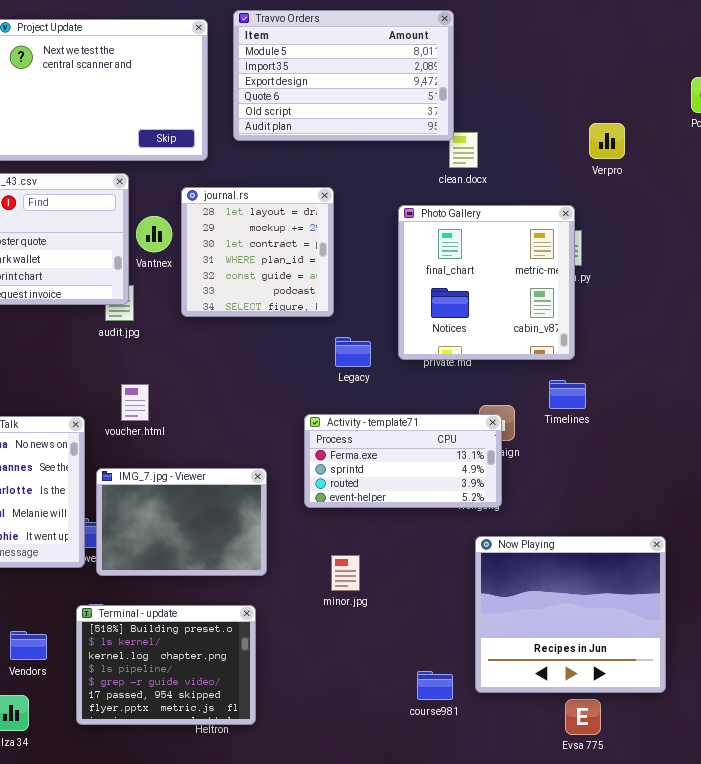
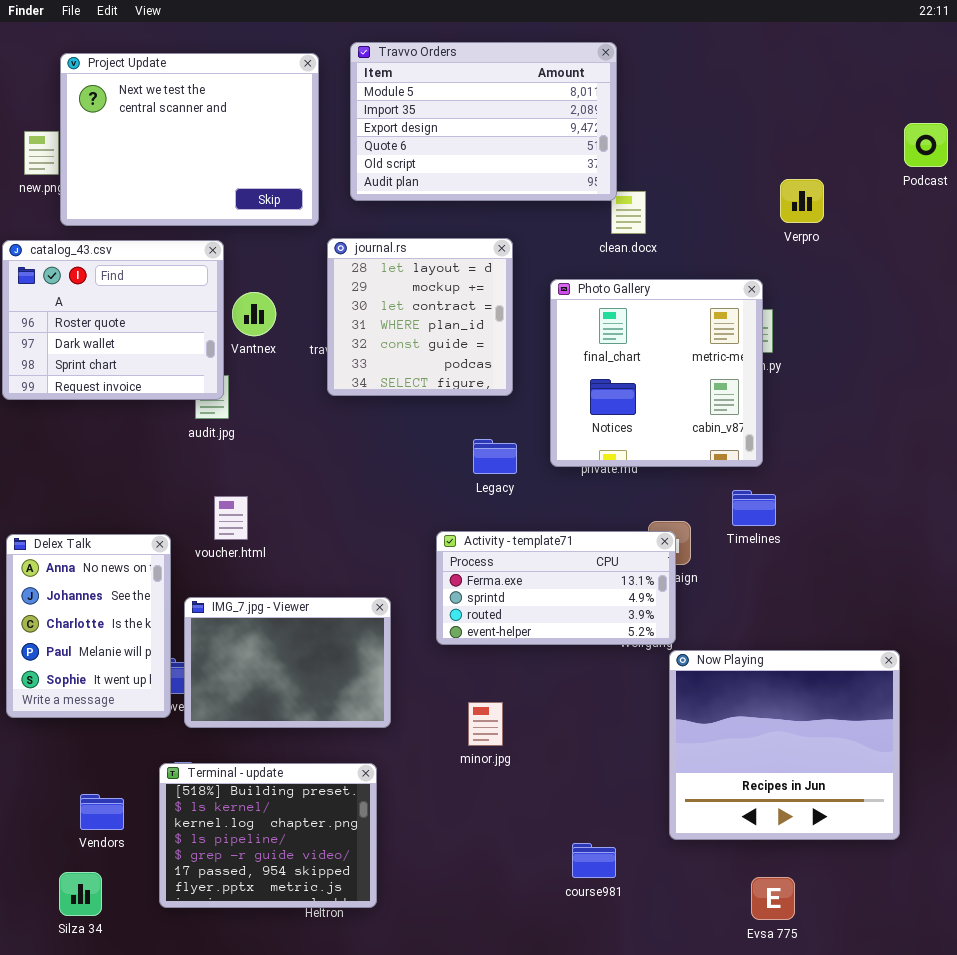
journal.rs: [181,187,334,317] -> [327,238,513,396], moved
Now Playing: [475,536,666,693] -> [669,650,900,840], moved

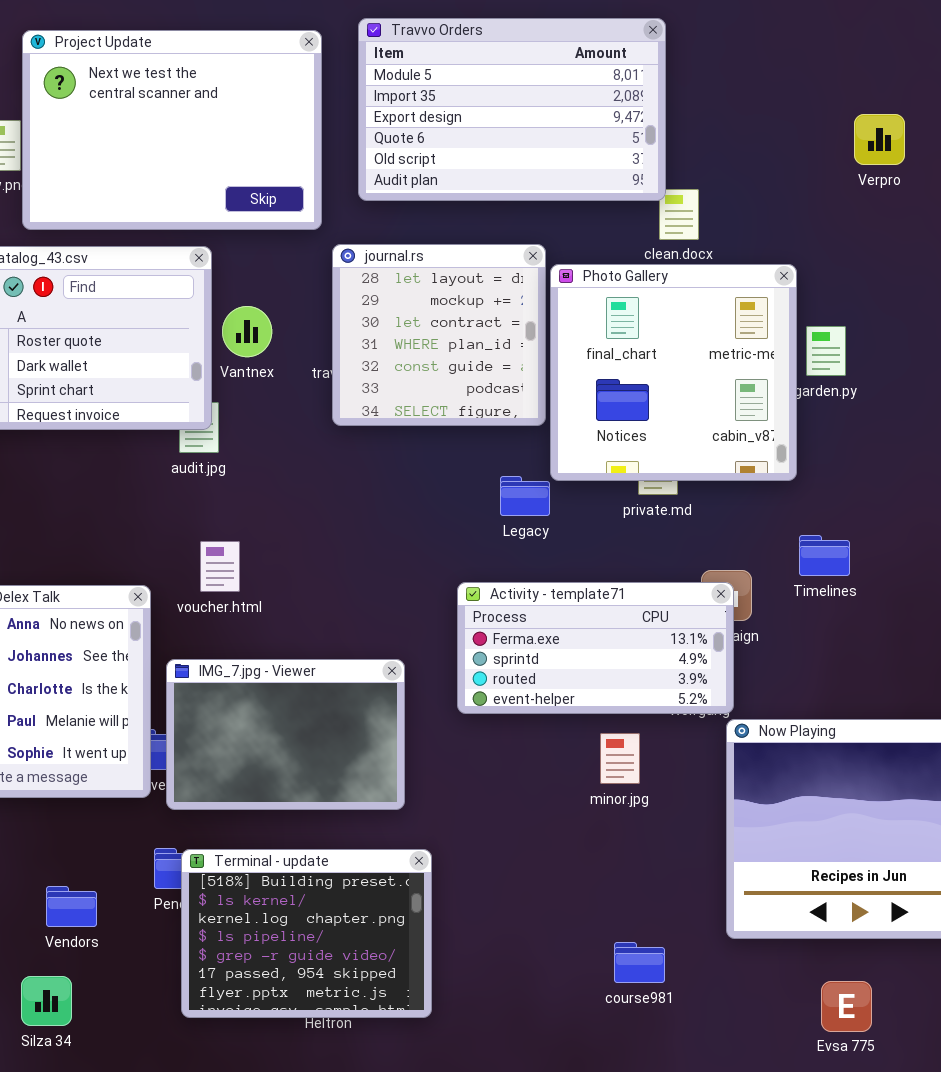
Verpro: [780,179,824,223] -> [854,114,905,165], moved
Photo Gallery: [550,279,763,467] -> [550,264,797,481], moved
minor.jpg: [468,702,503,746] -> [600,733,640,784], moved
Terminal - update: [159,763,377,908] -> [181,849,432,1018], moved

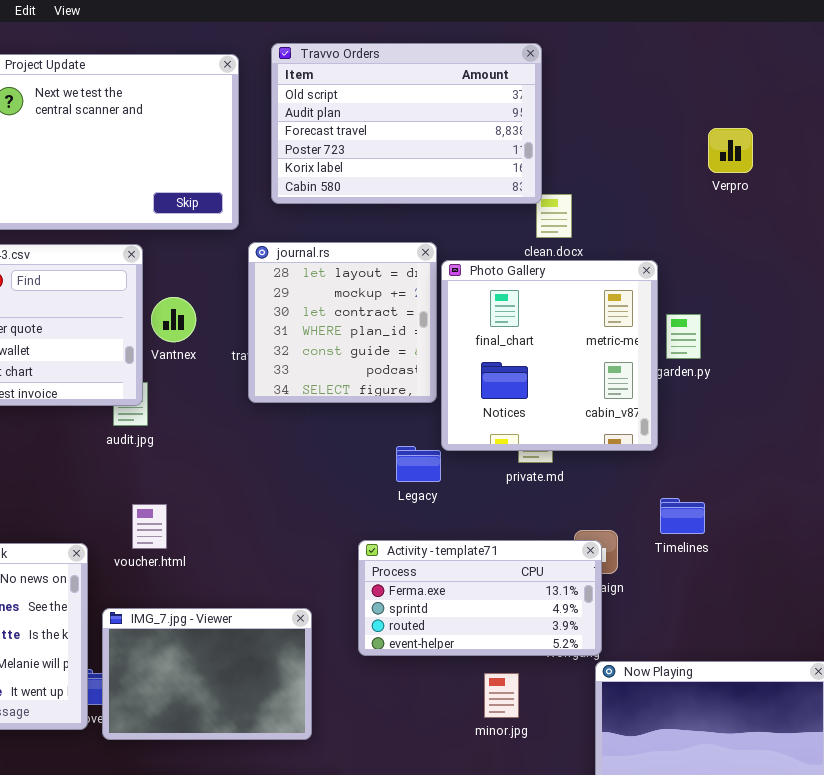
Travvo Orders: [358,18,666,201] -> [271,43,542,204], scrolled down 4 rows

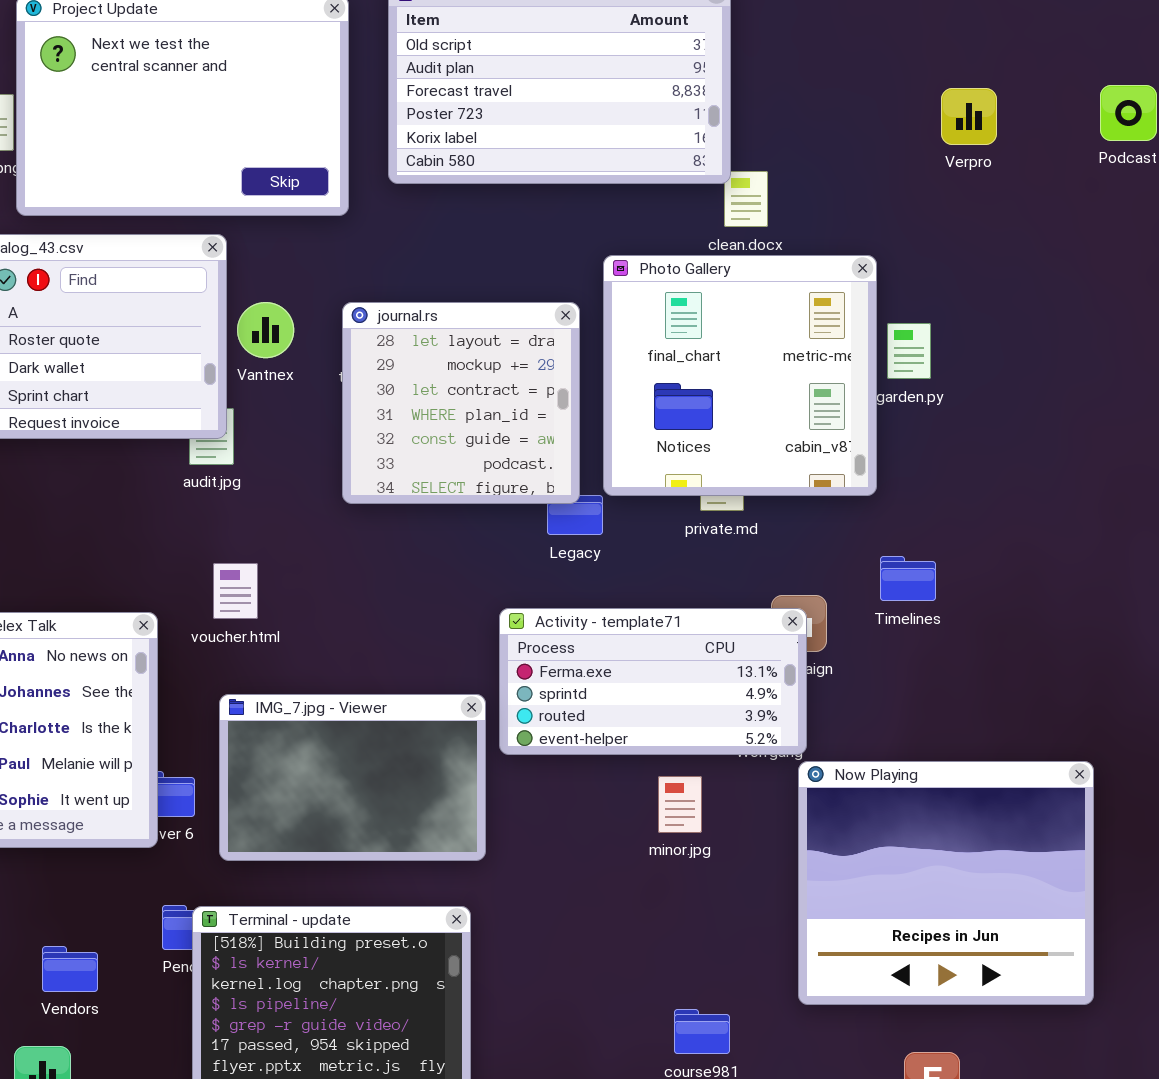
journal.rs: [248,242,437,403] -> [342,302,580,504], moved
IMG_7.jpg - Viewer: [102,608,312,740] -> [219,694,486,861], moved

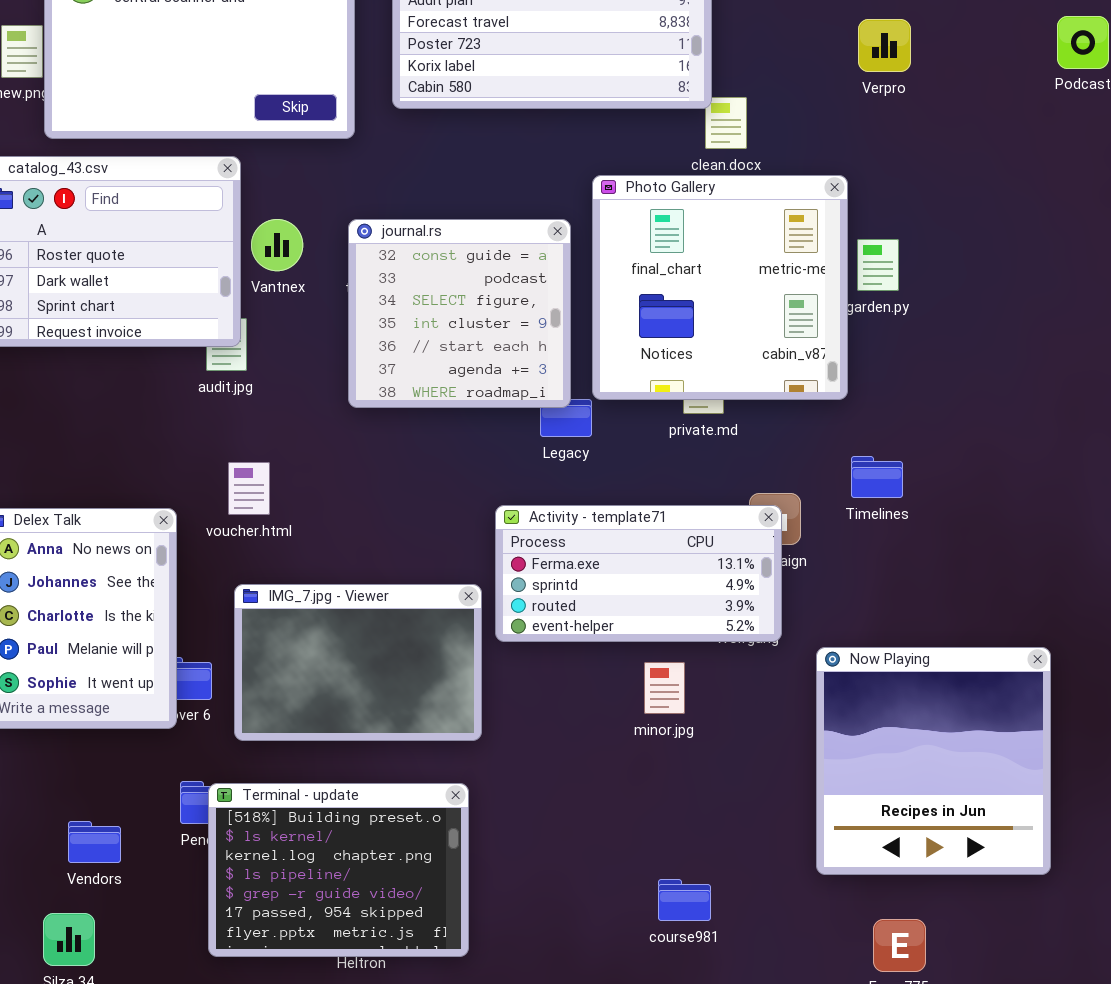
Verpro: [941,88,997,145] -> [858,19,911,72], moved
journal.rs: [342,302,580,504] -> [348,219,571,408], scrolled down 4 rows
Now Playing: [798,761,1094,1005] -> [816,647,1051,875], resized

